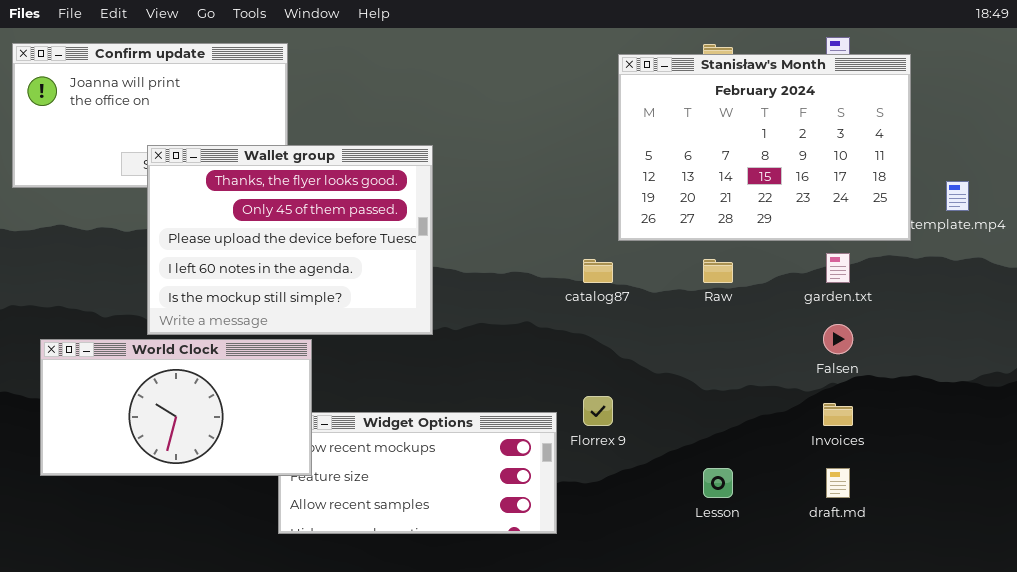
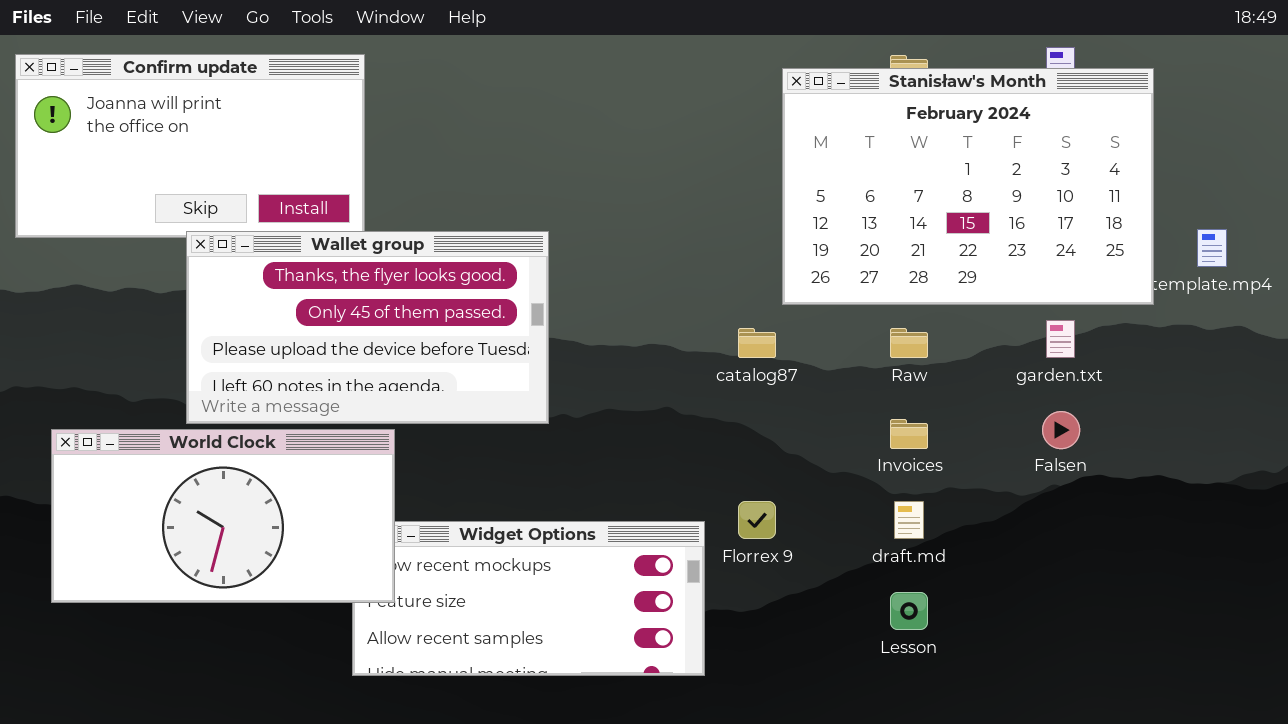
Wallet group: [147,145,433,335] -> [186,231,549,424], resized
Invoices: [823,403,853,426] -> [890,419,928,449], moved
draft.md: [826,468,850,498] -> [894,501,924,539], moved

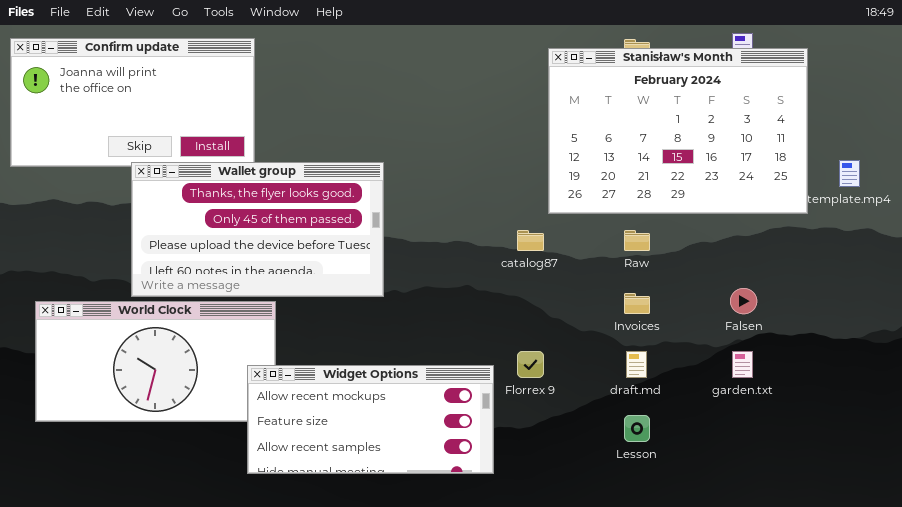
garden.txt: [1046,320,1075,358] -> [732,351,753,378], moved
Widget Options: [352,521,705,676] -> [247,365,494,474], raised

